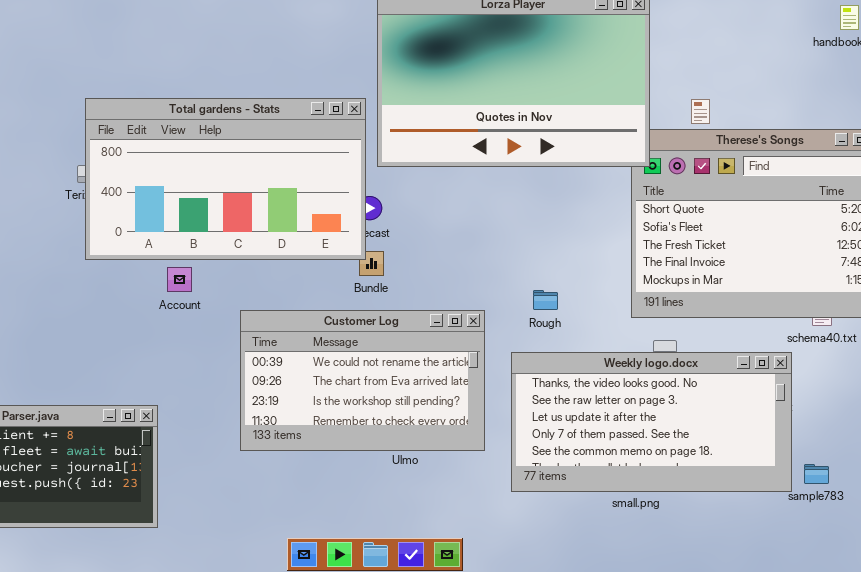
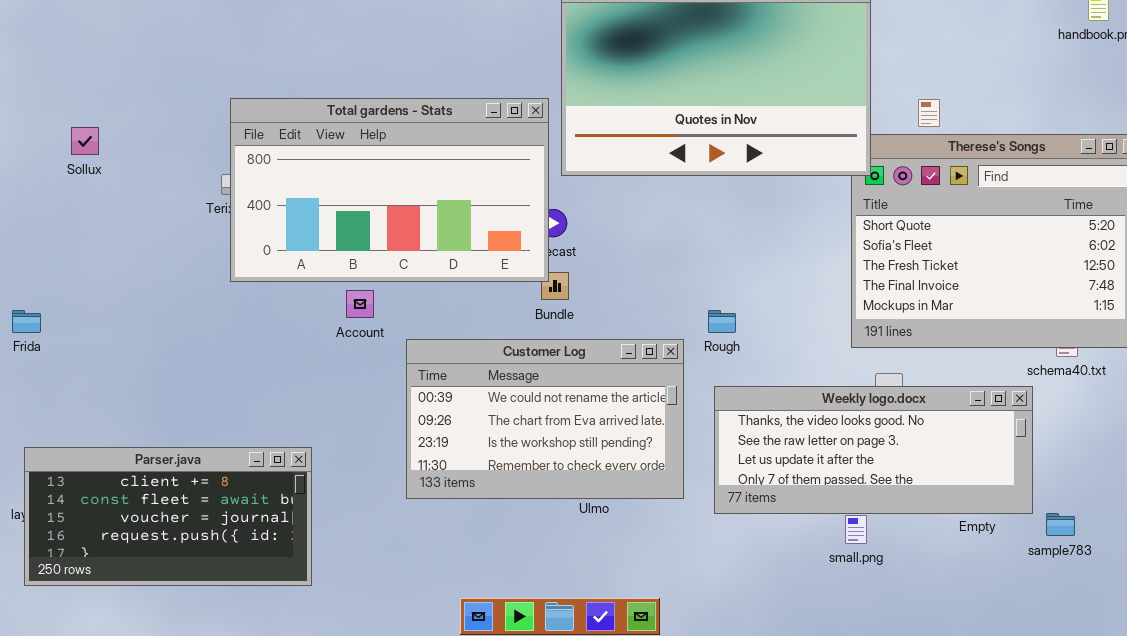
Account: [167,267,192,292] -> [346,290,374,318], moved
Rough: [533,290,558,310] -> [708,310,736,333], moved
Weekly logo.docx: [511,352,792,492] -> [714,386,1033,514], resized

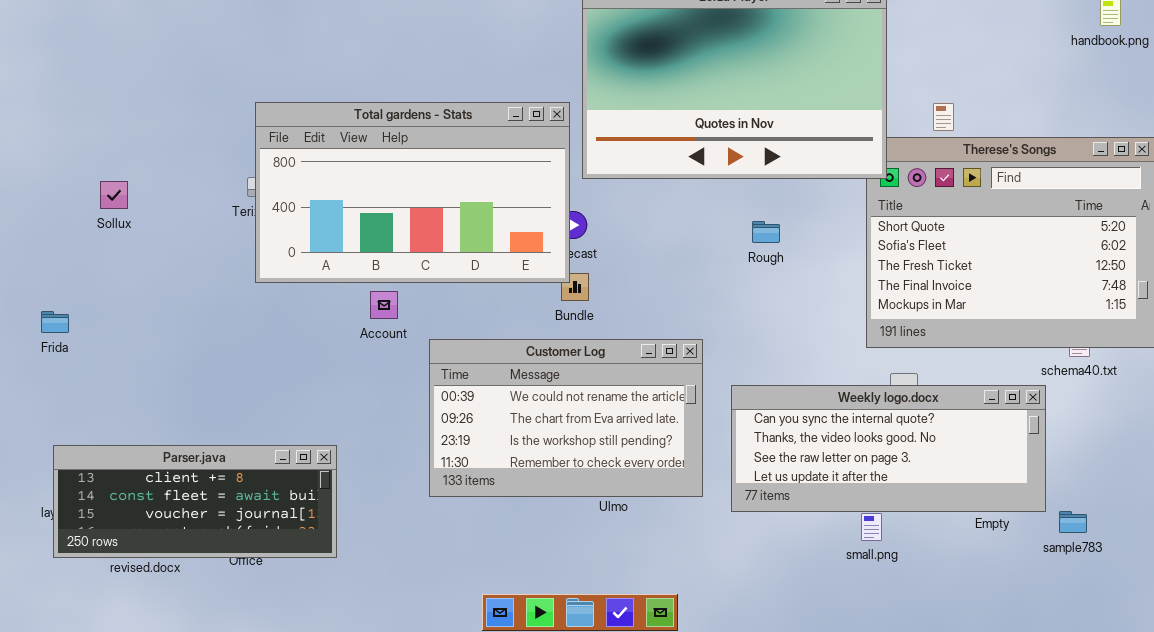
Sollux: [71,127,99,155] -> [100,181,128,209], moved
Rough: [708,310,736,333] -> [752,221,780,243], moved
Weekly logo.docx: [714,386,1033,514] -> [731,385,1046,512], scrolled up 1 row
Parser.java: [24,447,312,586] -> [53,445,337,558], resized

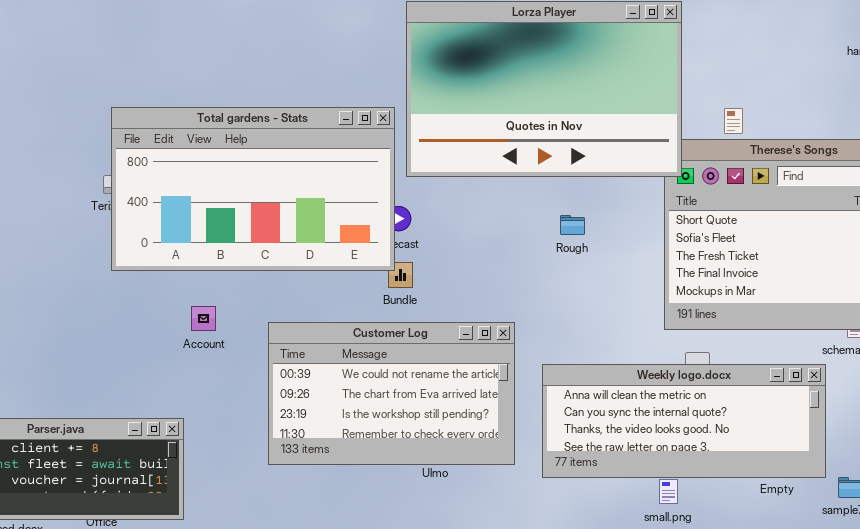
Account: [370,291,398,319] -> [191,306,216,331], moved
Weekly logo.docx: [731,385,1046,512] -> [542,364,826,478], scrolled up 1 row

